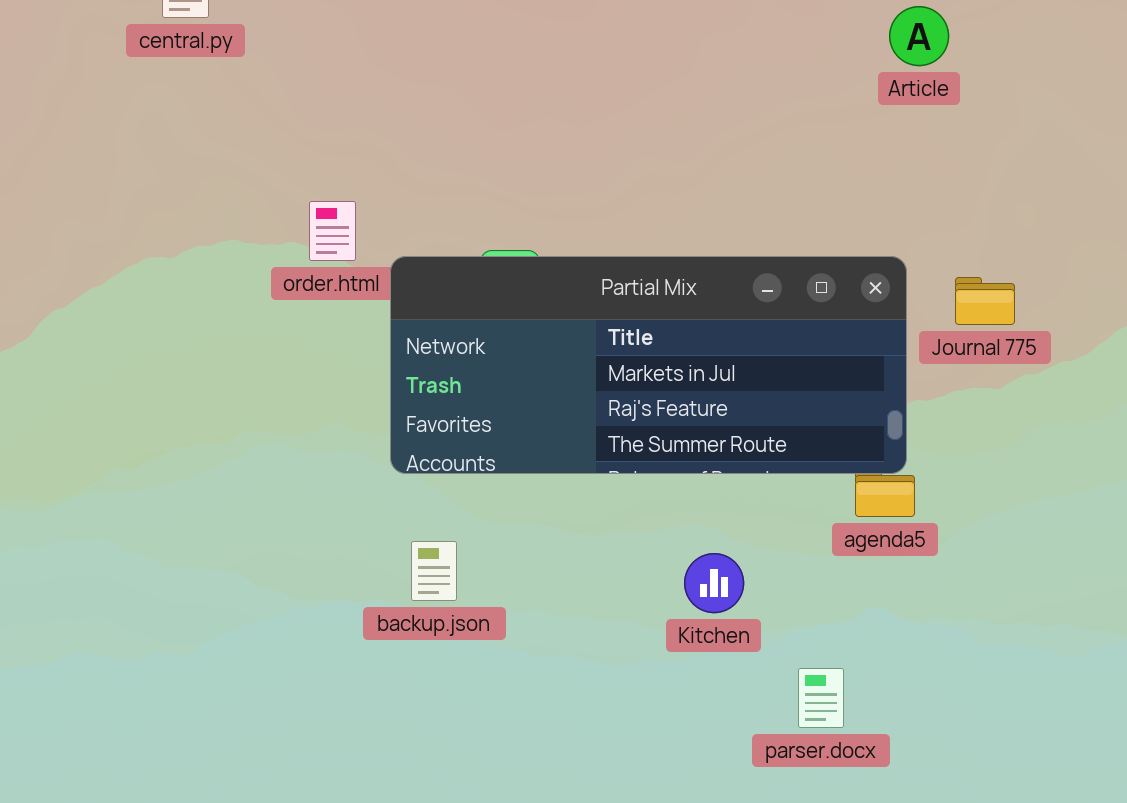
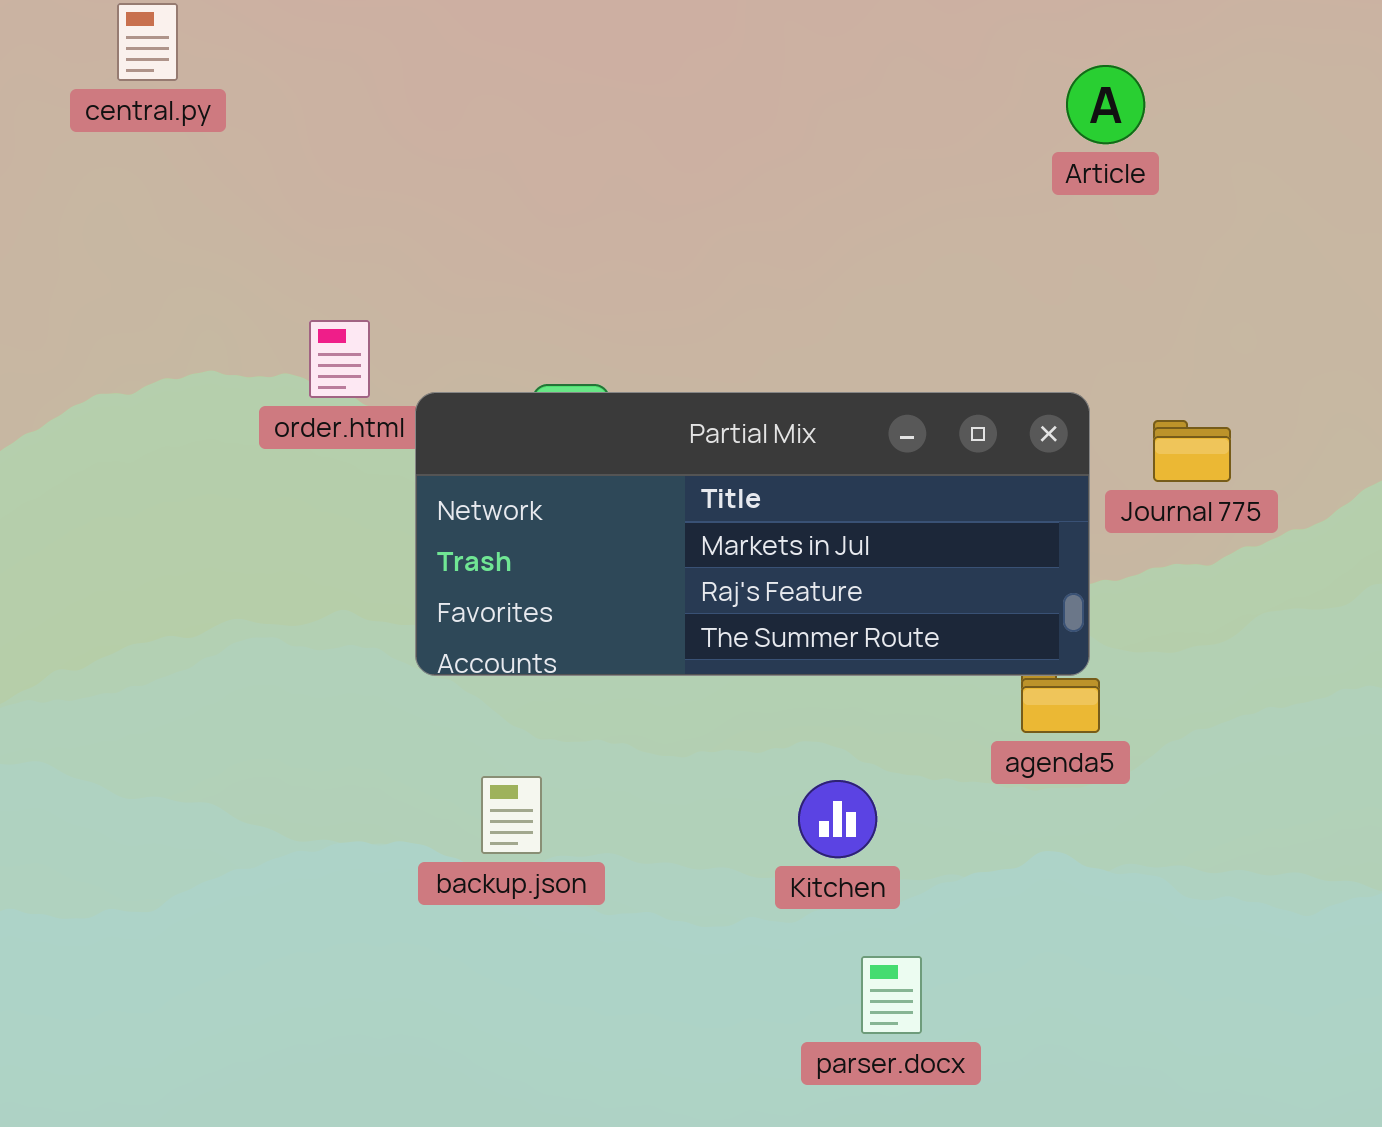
backup.json: [411,541,457,601] -> [481,776,542,854], moved
parser.docx: [798,668,844,728] -> [861,956,922,1034], moved

